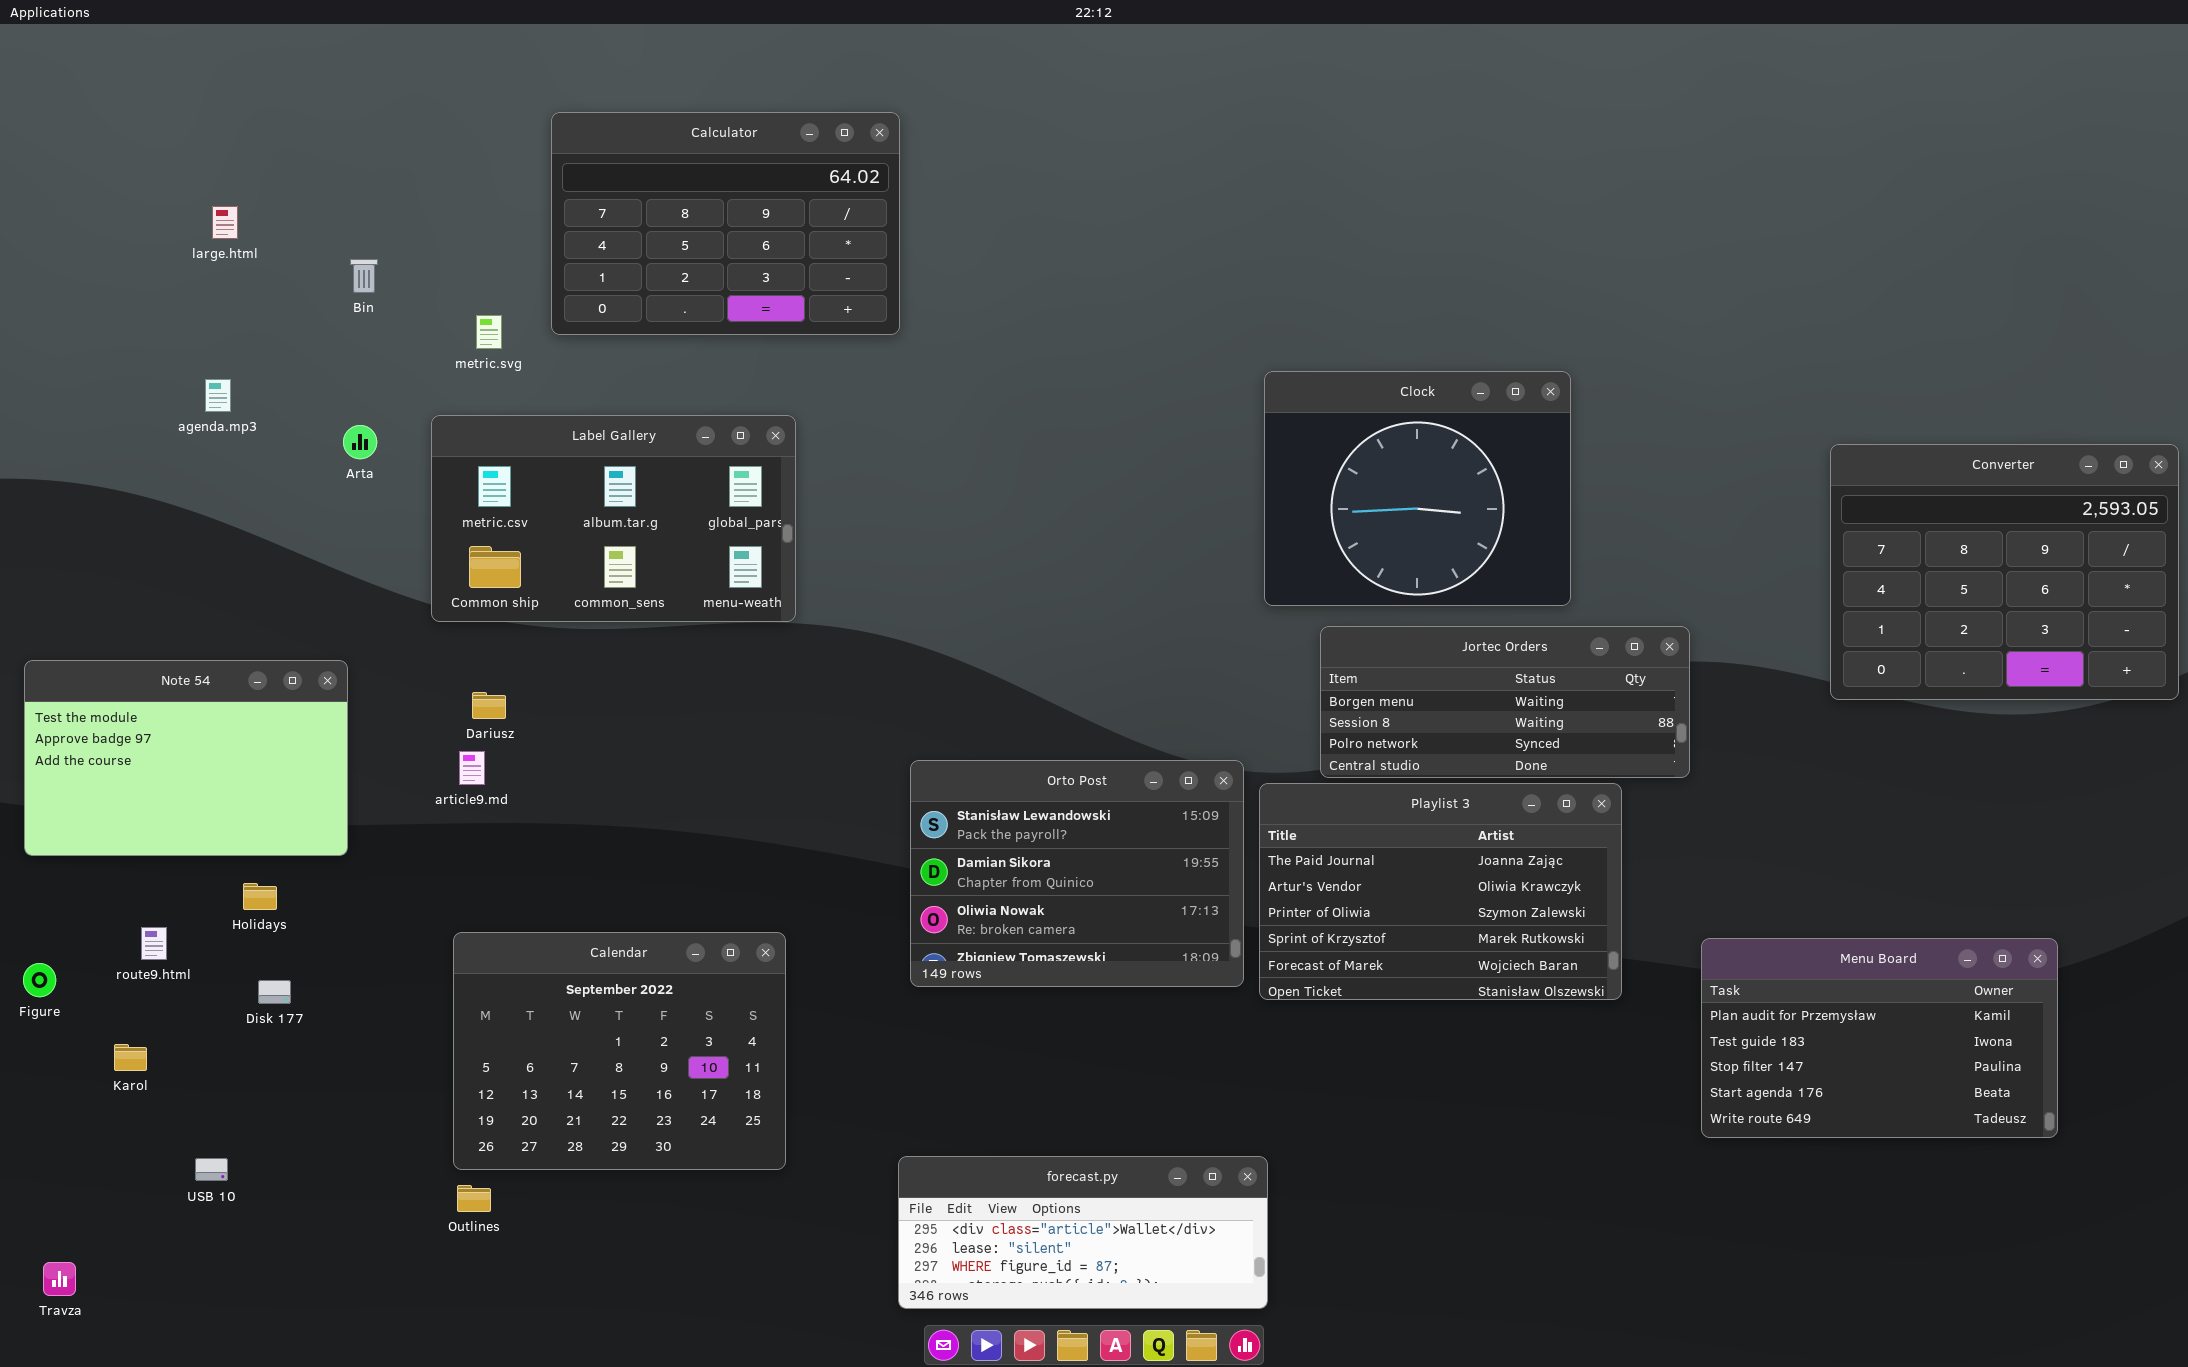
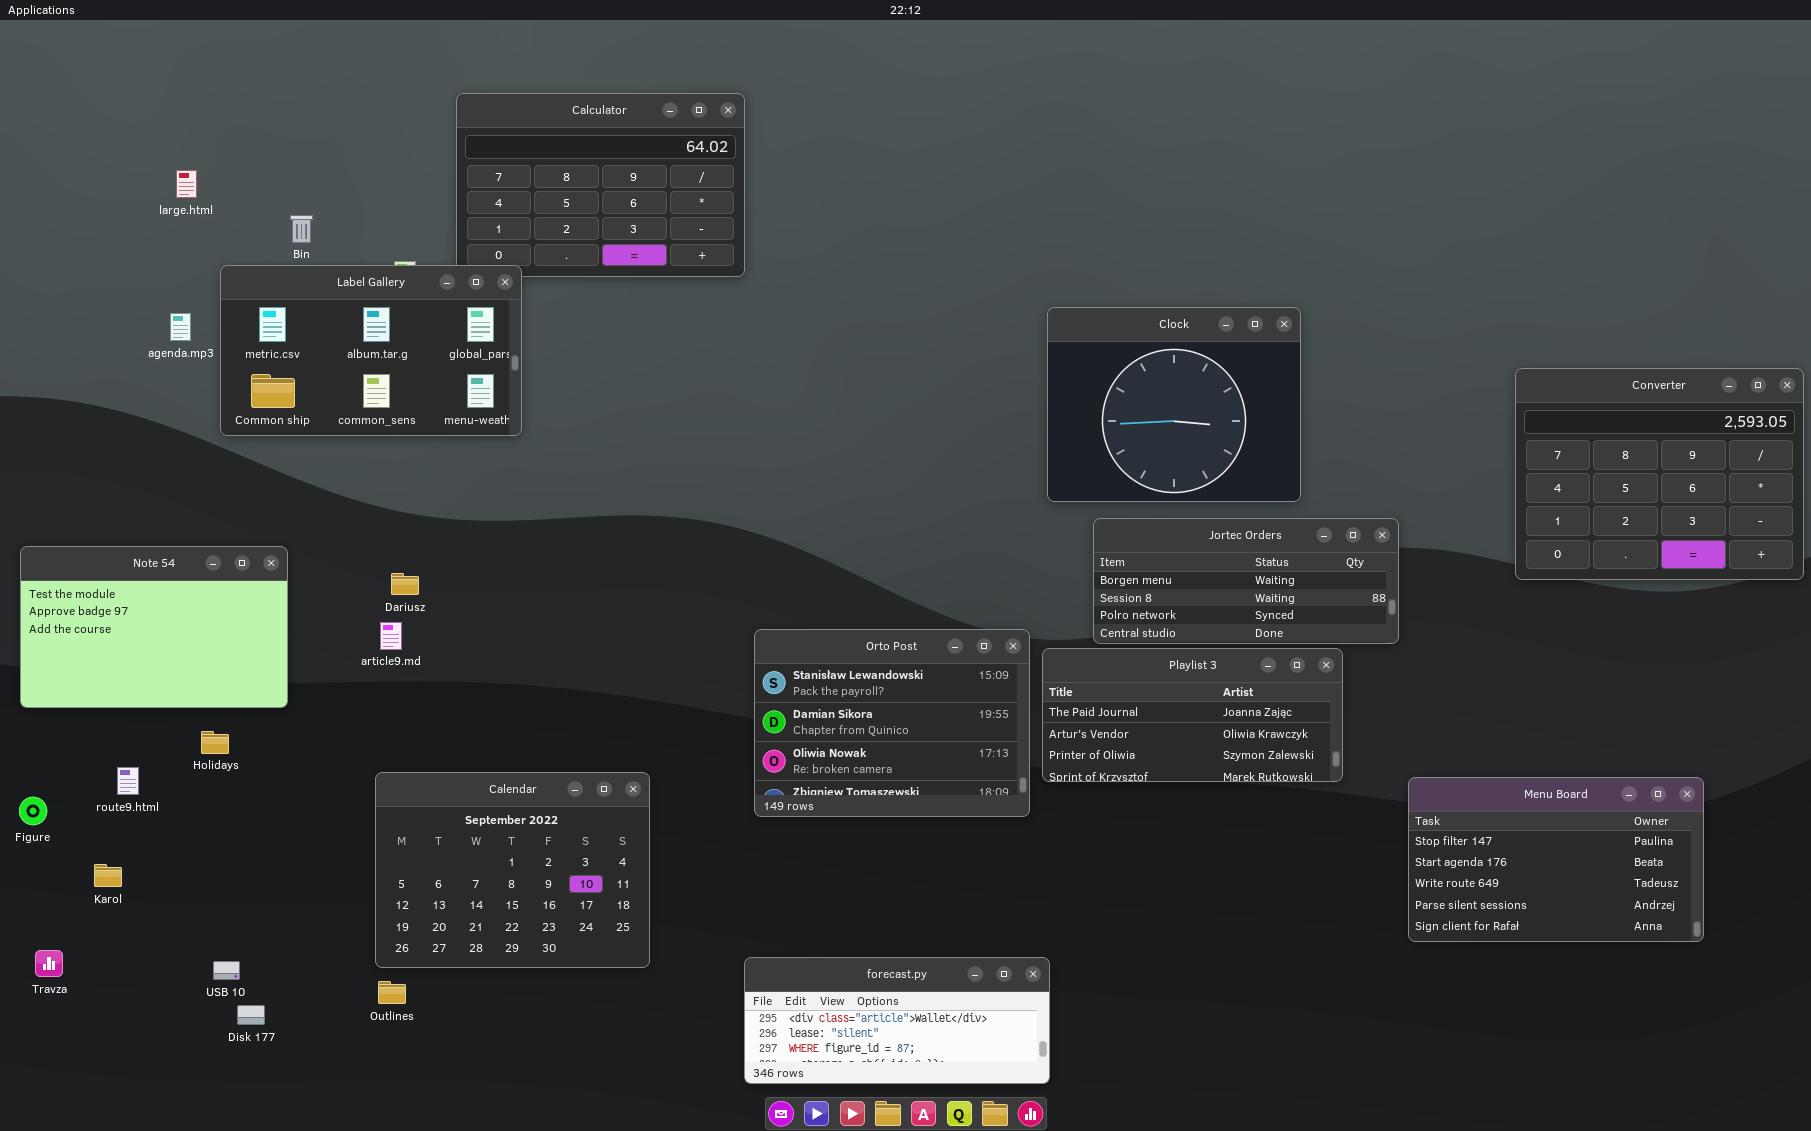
Label Gallery: [431,415,796,622] -> [220,265,522,436], moved
Playlist 3: [1259,783,1622,1000] -> [1042,648,1343,782], resized
Menu Board: [1701,938,2058,1138] -> [1408,777,1704,942], scrolled down 2 rows
Disk 177: [258,980,291,1004] -> [237,1005,265,1025], moved
USB 10: [195,1158,228,1181] -> [213,961,240,980], moved
Travza: [43,1262,76,1296] -> [35,950,63,977], moved

